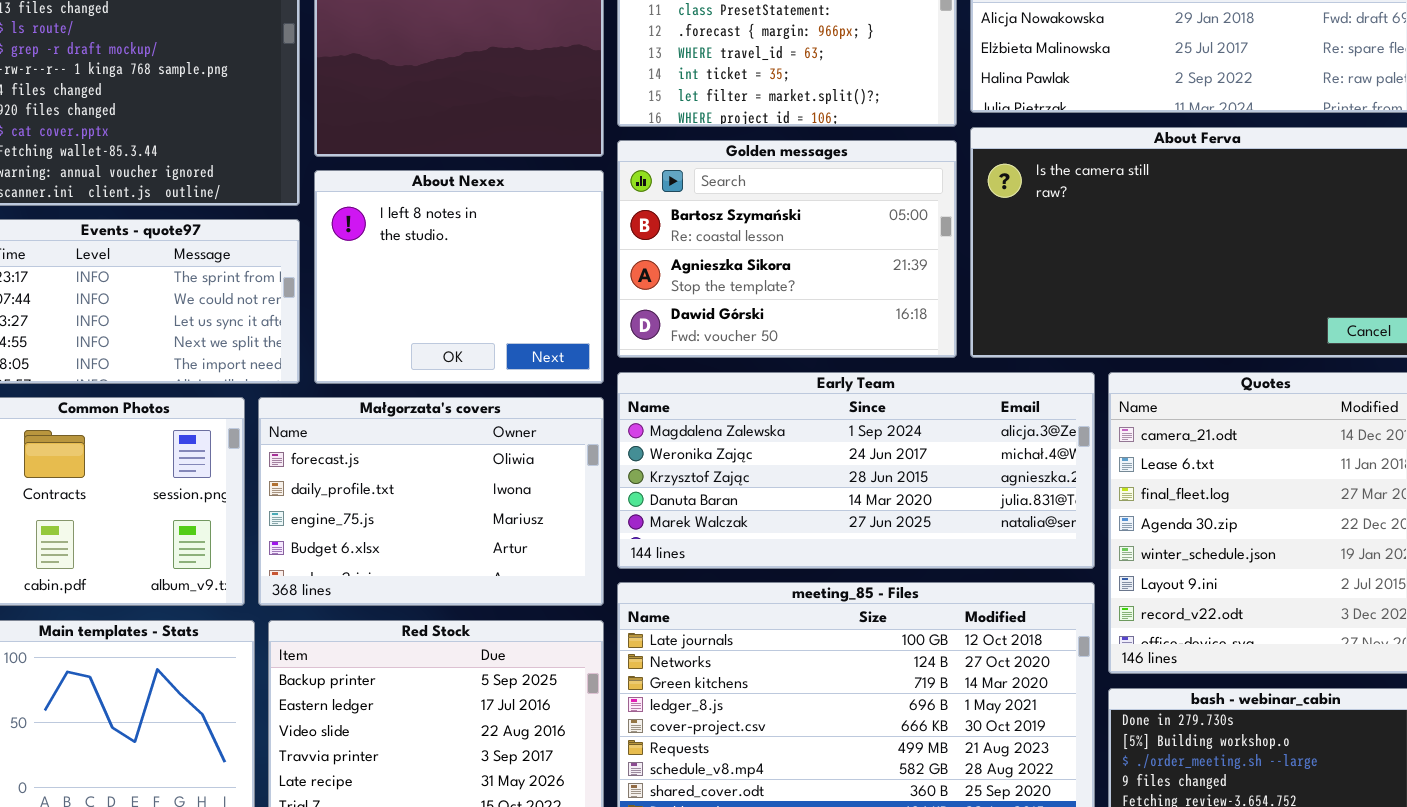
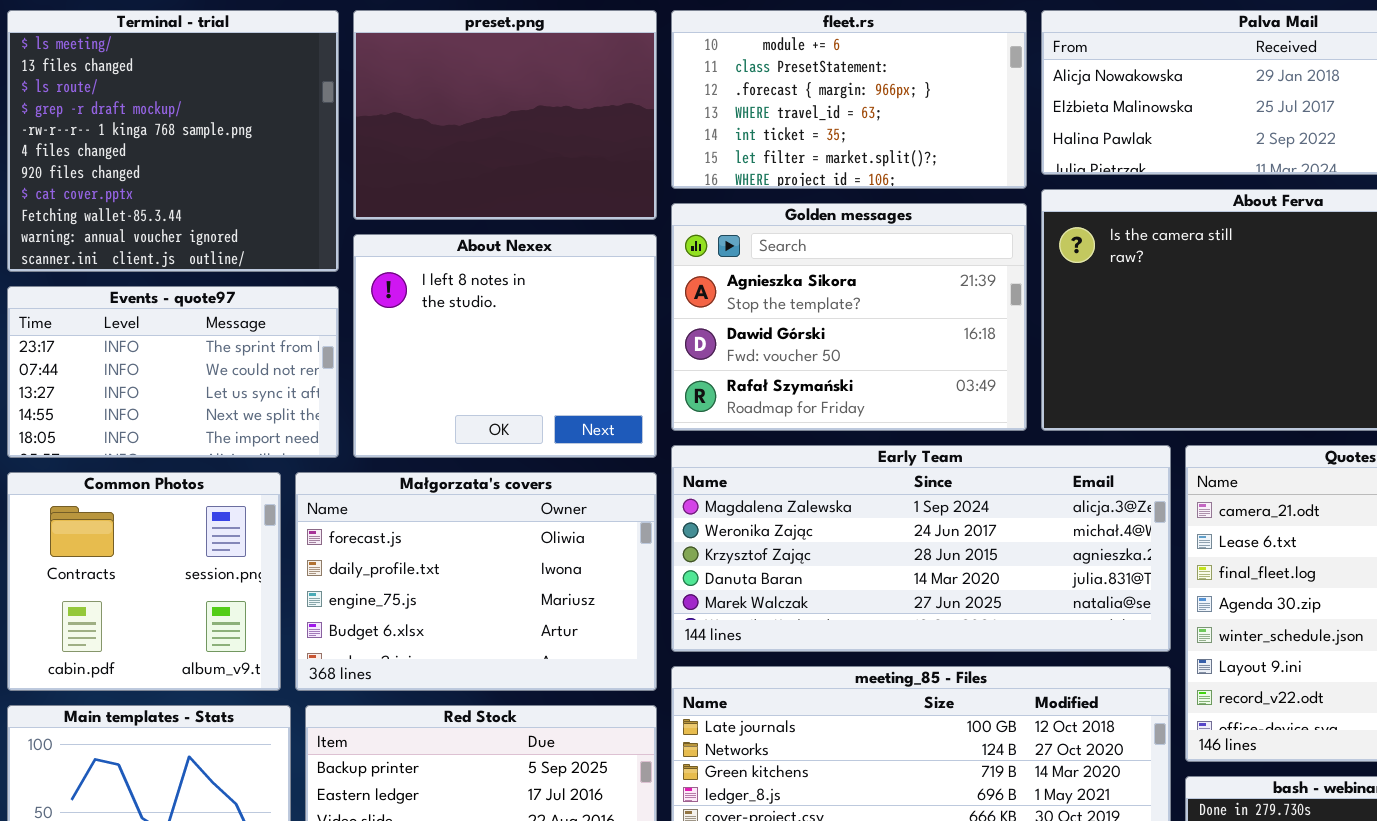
Golden messages: [617,140,957,358] -> [671,203,1027,431], scrolled down 1 row

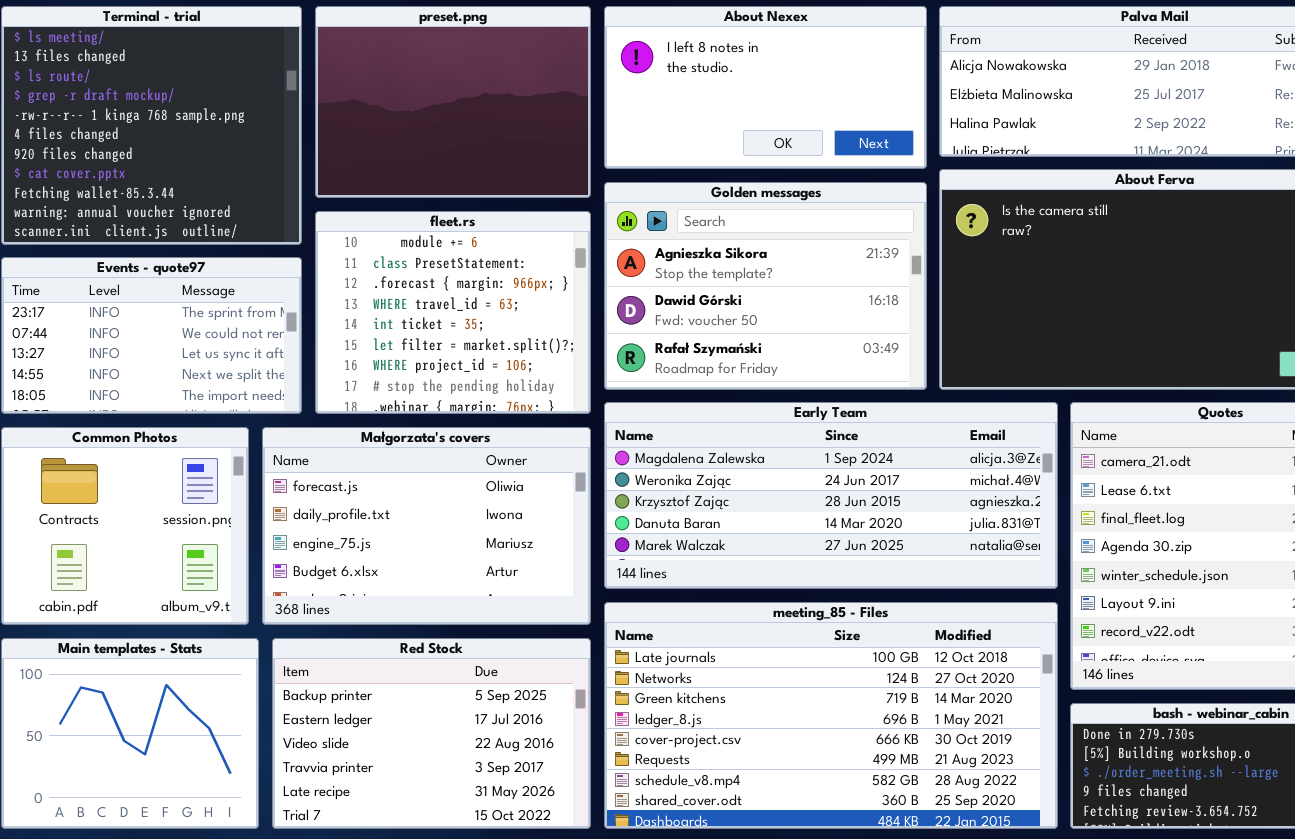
fleet.rs: [671,10,1027,189] -> [315,211,591,414], moved, resized
About Nexex: [353,234,657,458] -> [604,6,927,169], moved, resized

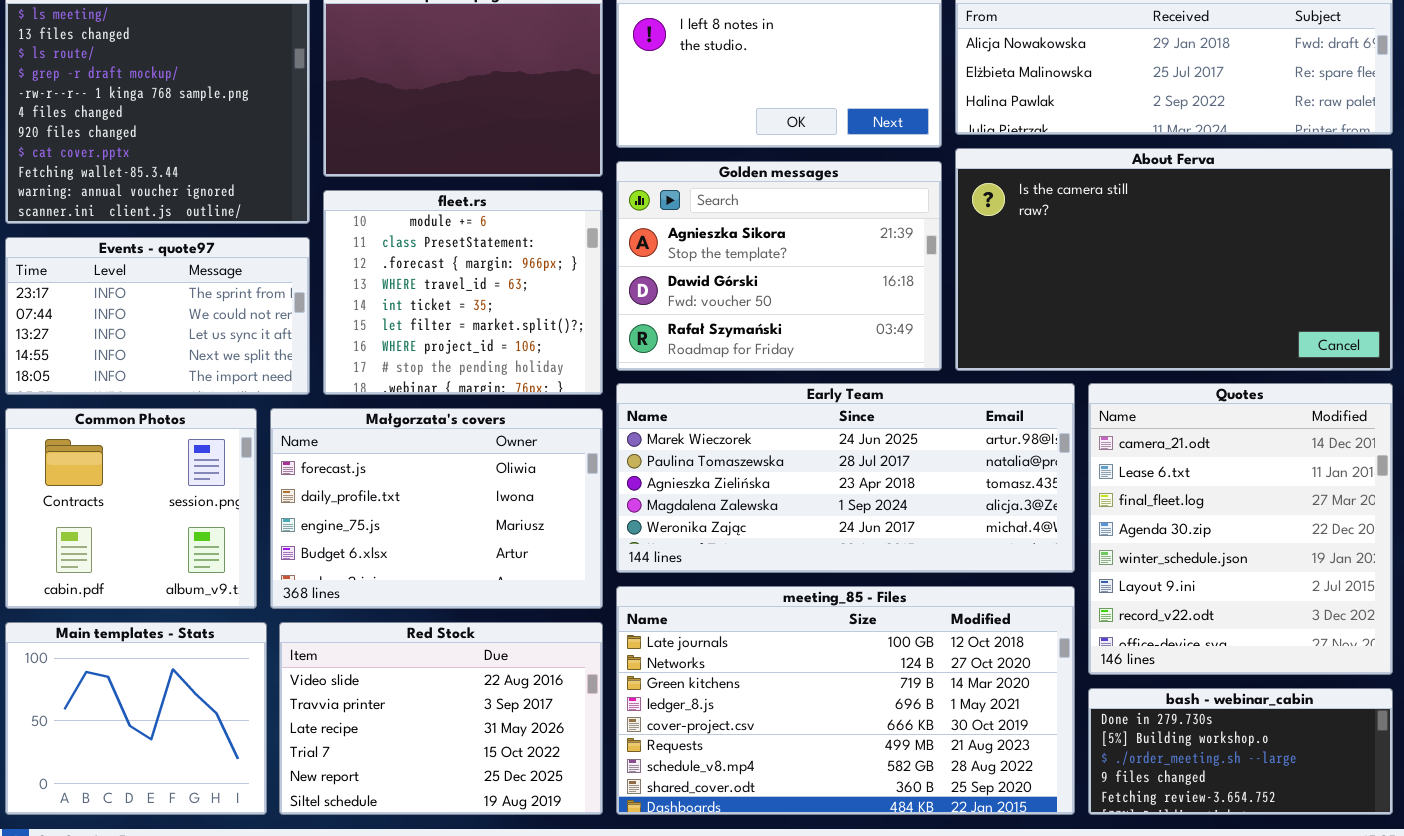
Early Team: [604,402,1058,589] -> [616,383,1075,573], scrolled up 3 rows
Red Stock: [272,638,591,829] -> [279,622,603,815], scrolled down 2 rows

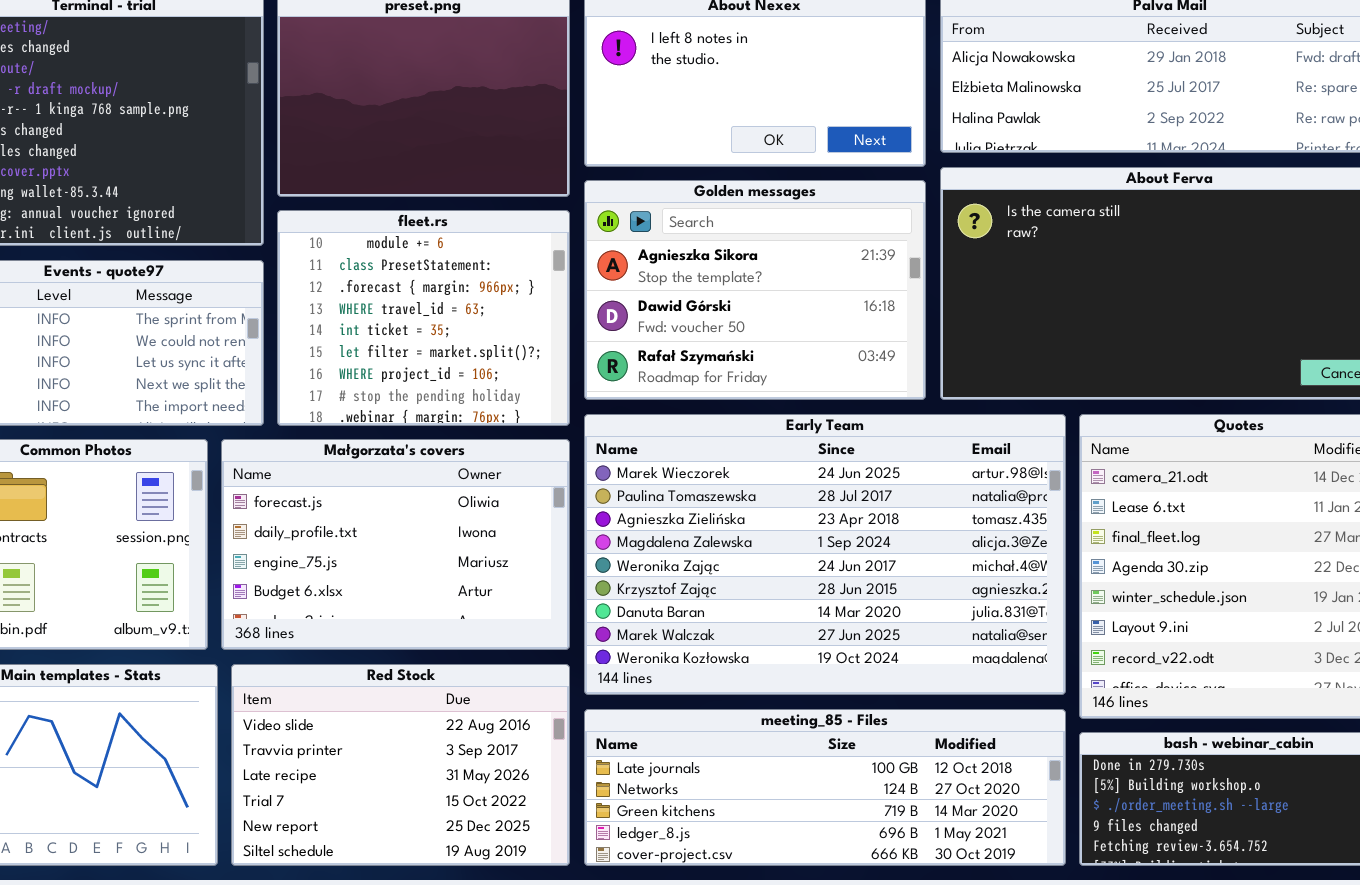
Early Team: [616,383,1075,573] -> [584,414,1066,695], resized
meeting_85 - Files: [616,586,1075,815] -> [584,709,1066,866], resized

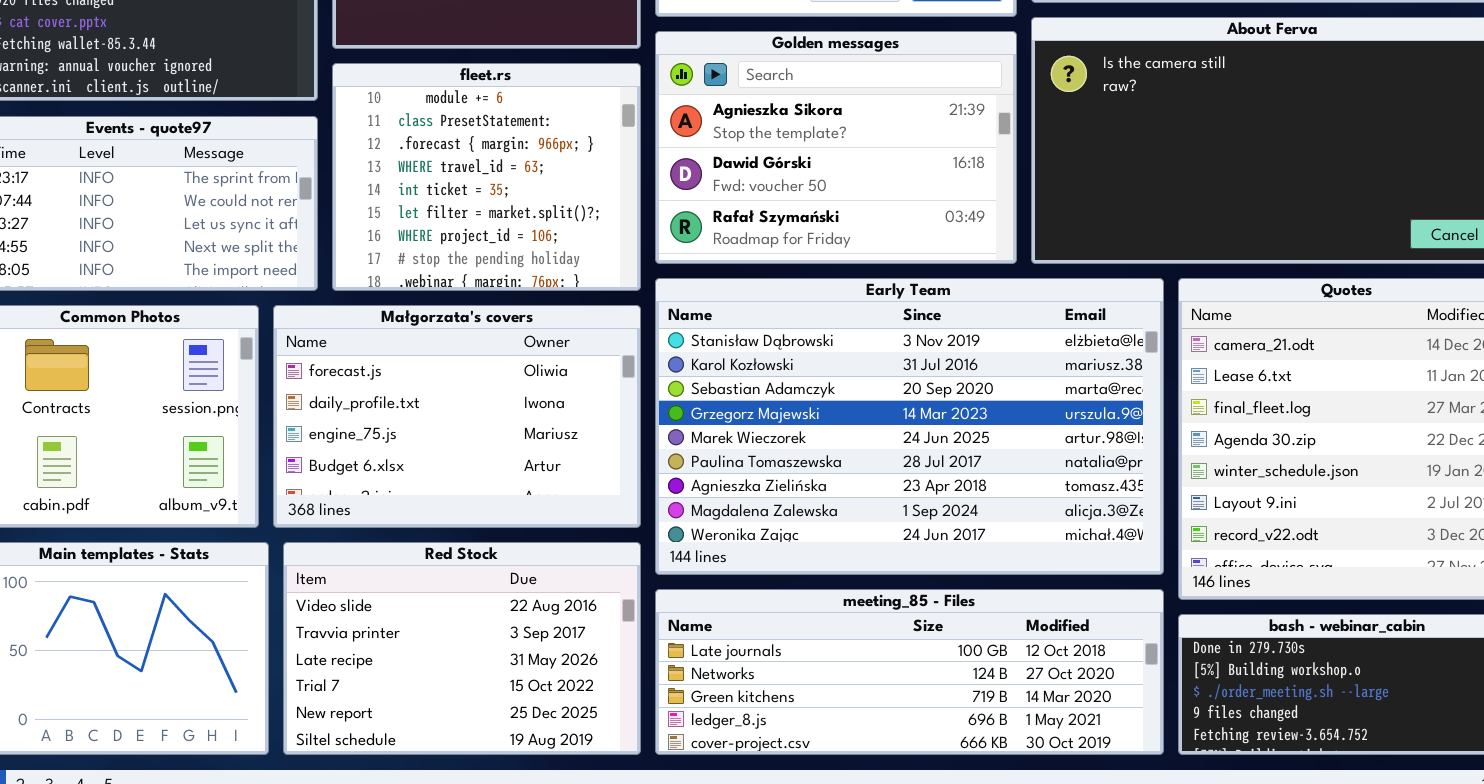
Early Team: [584,414,1066,695] -> [655,278,1164,575], scrolled up 4 rows

